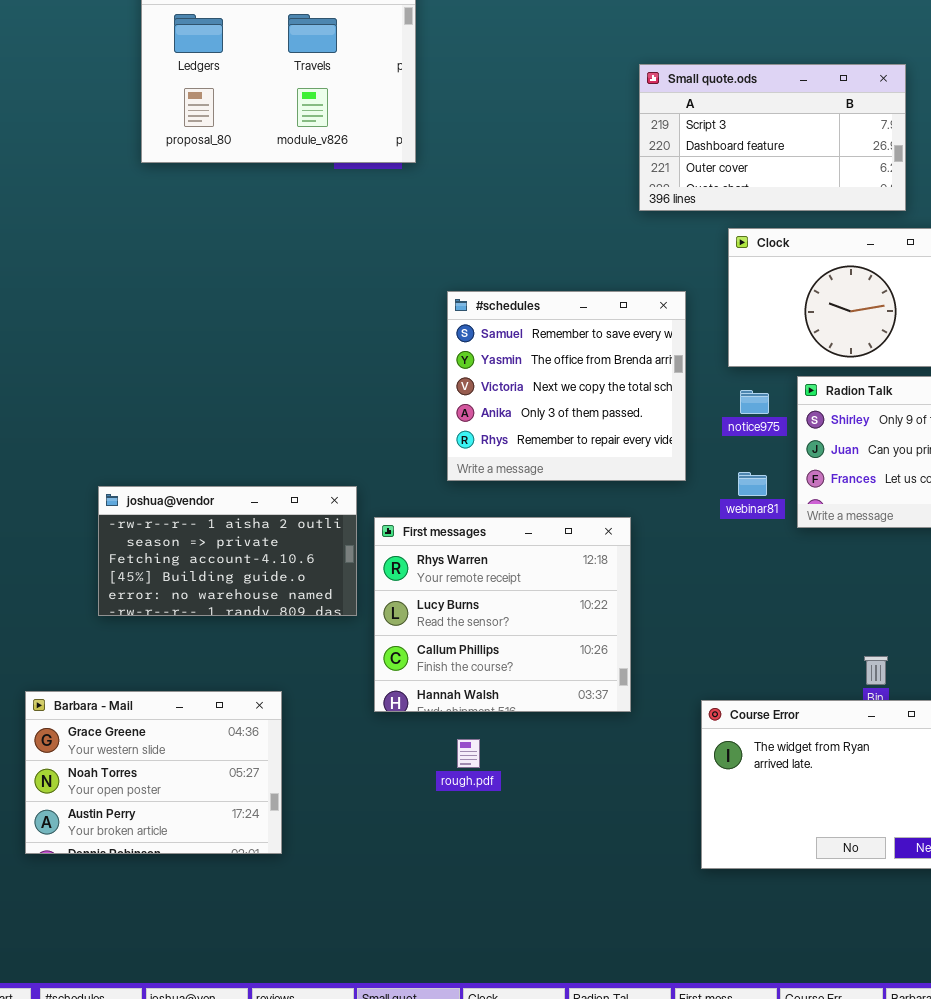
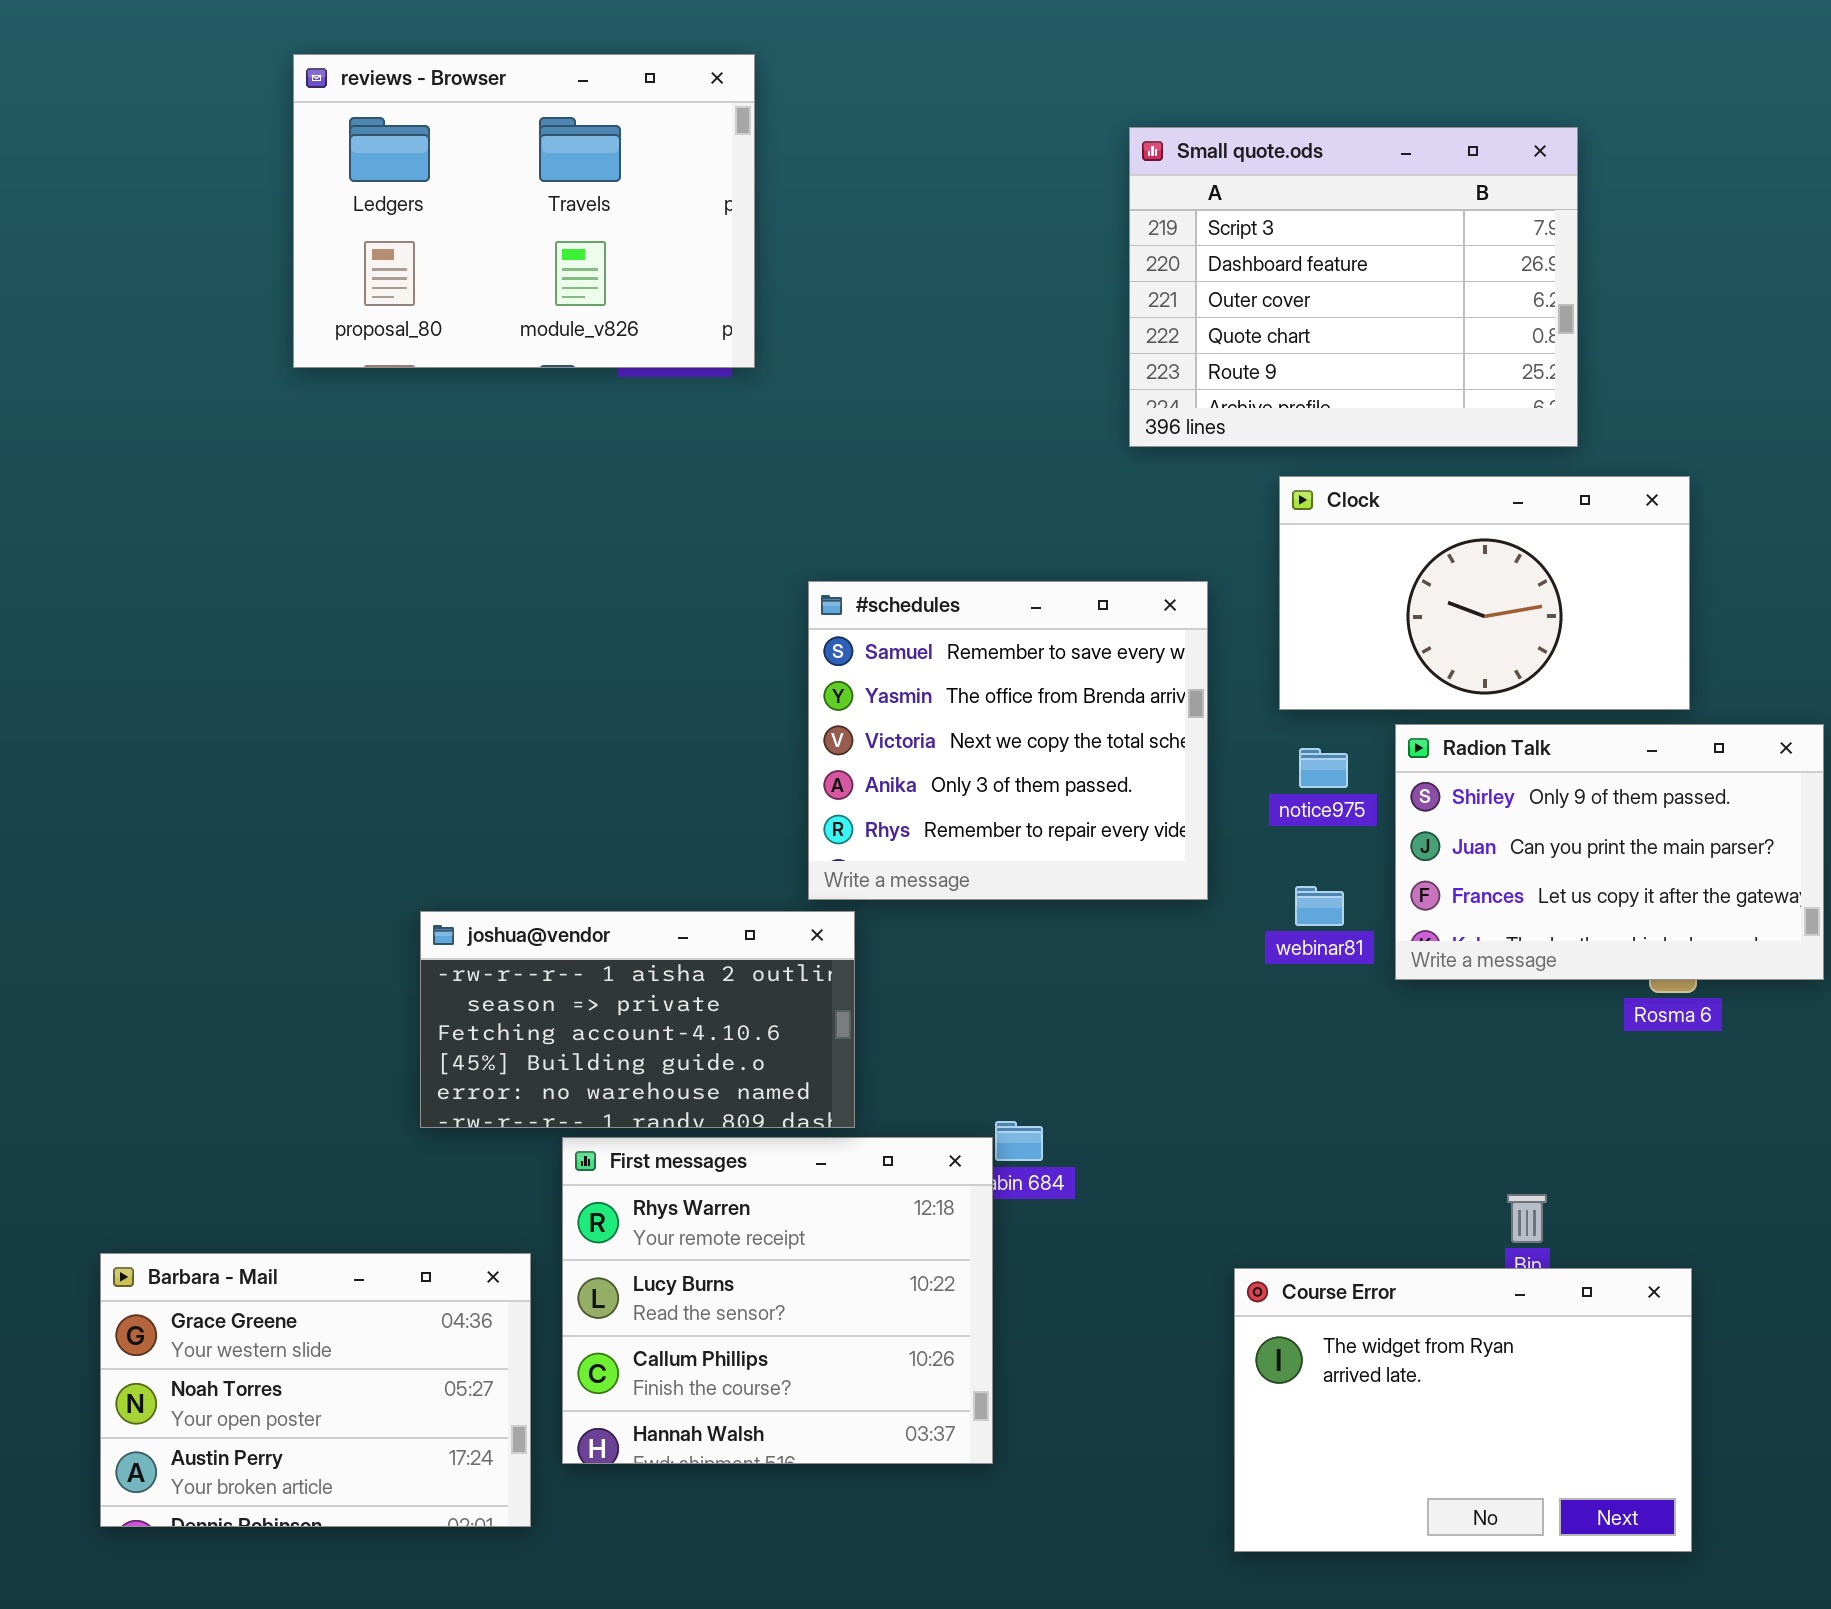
Small quote.ods: [639,64,906,211] -> [1129,127,1578,447], resized
joshua@vendor: [98,486,357,616] -> [420,911,855,1128], moved
First messages: [374,517,631,712] -> [562,1137,993,1464], moved

